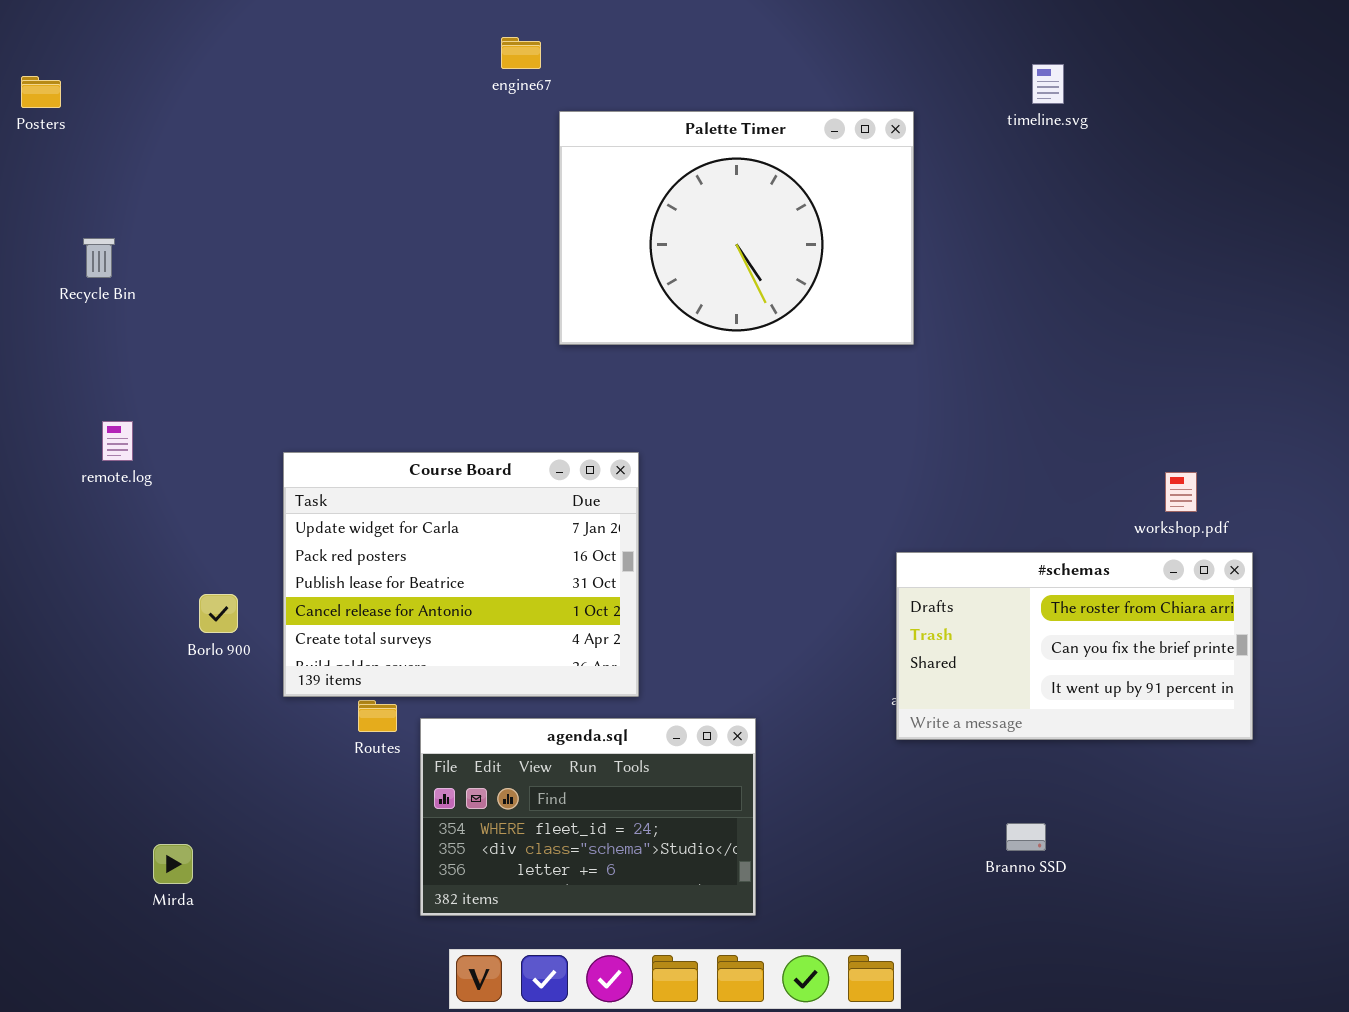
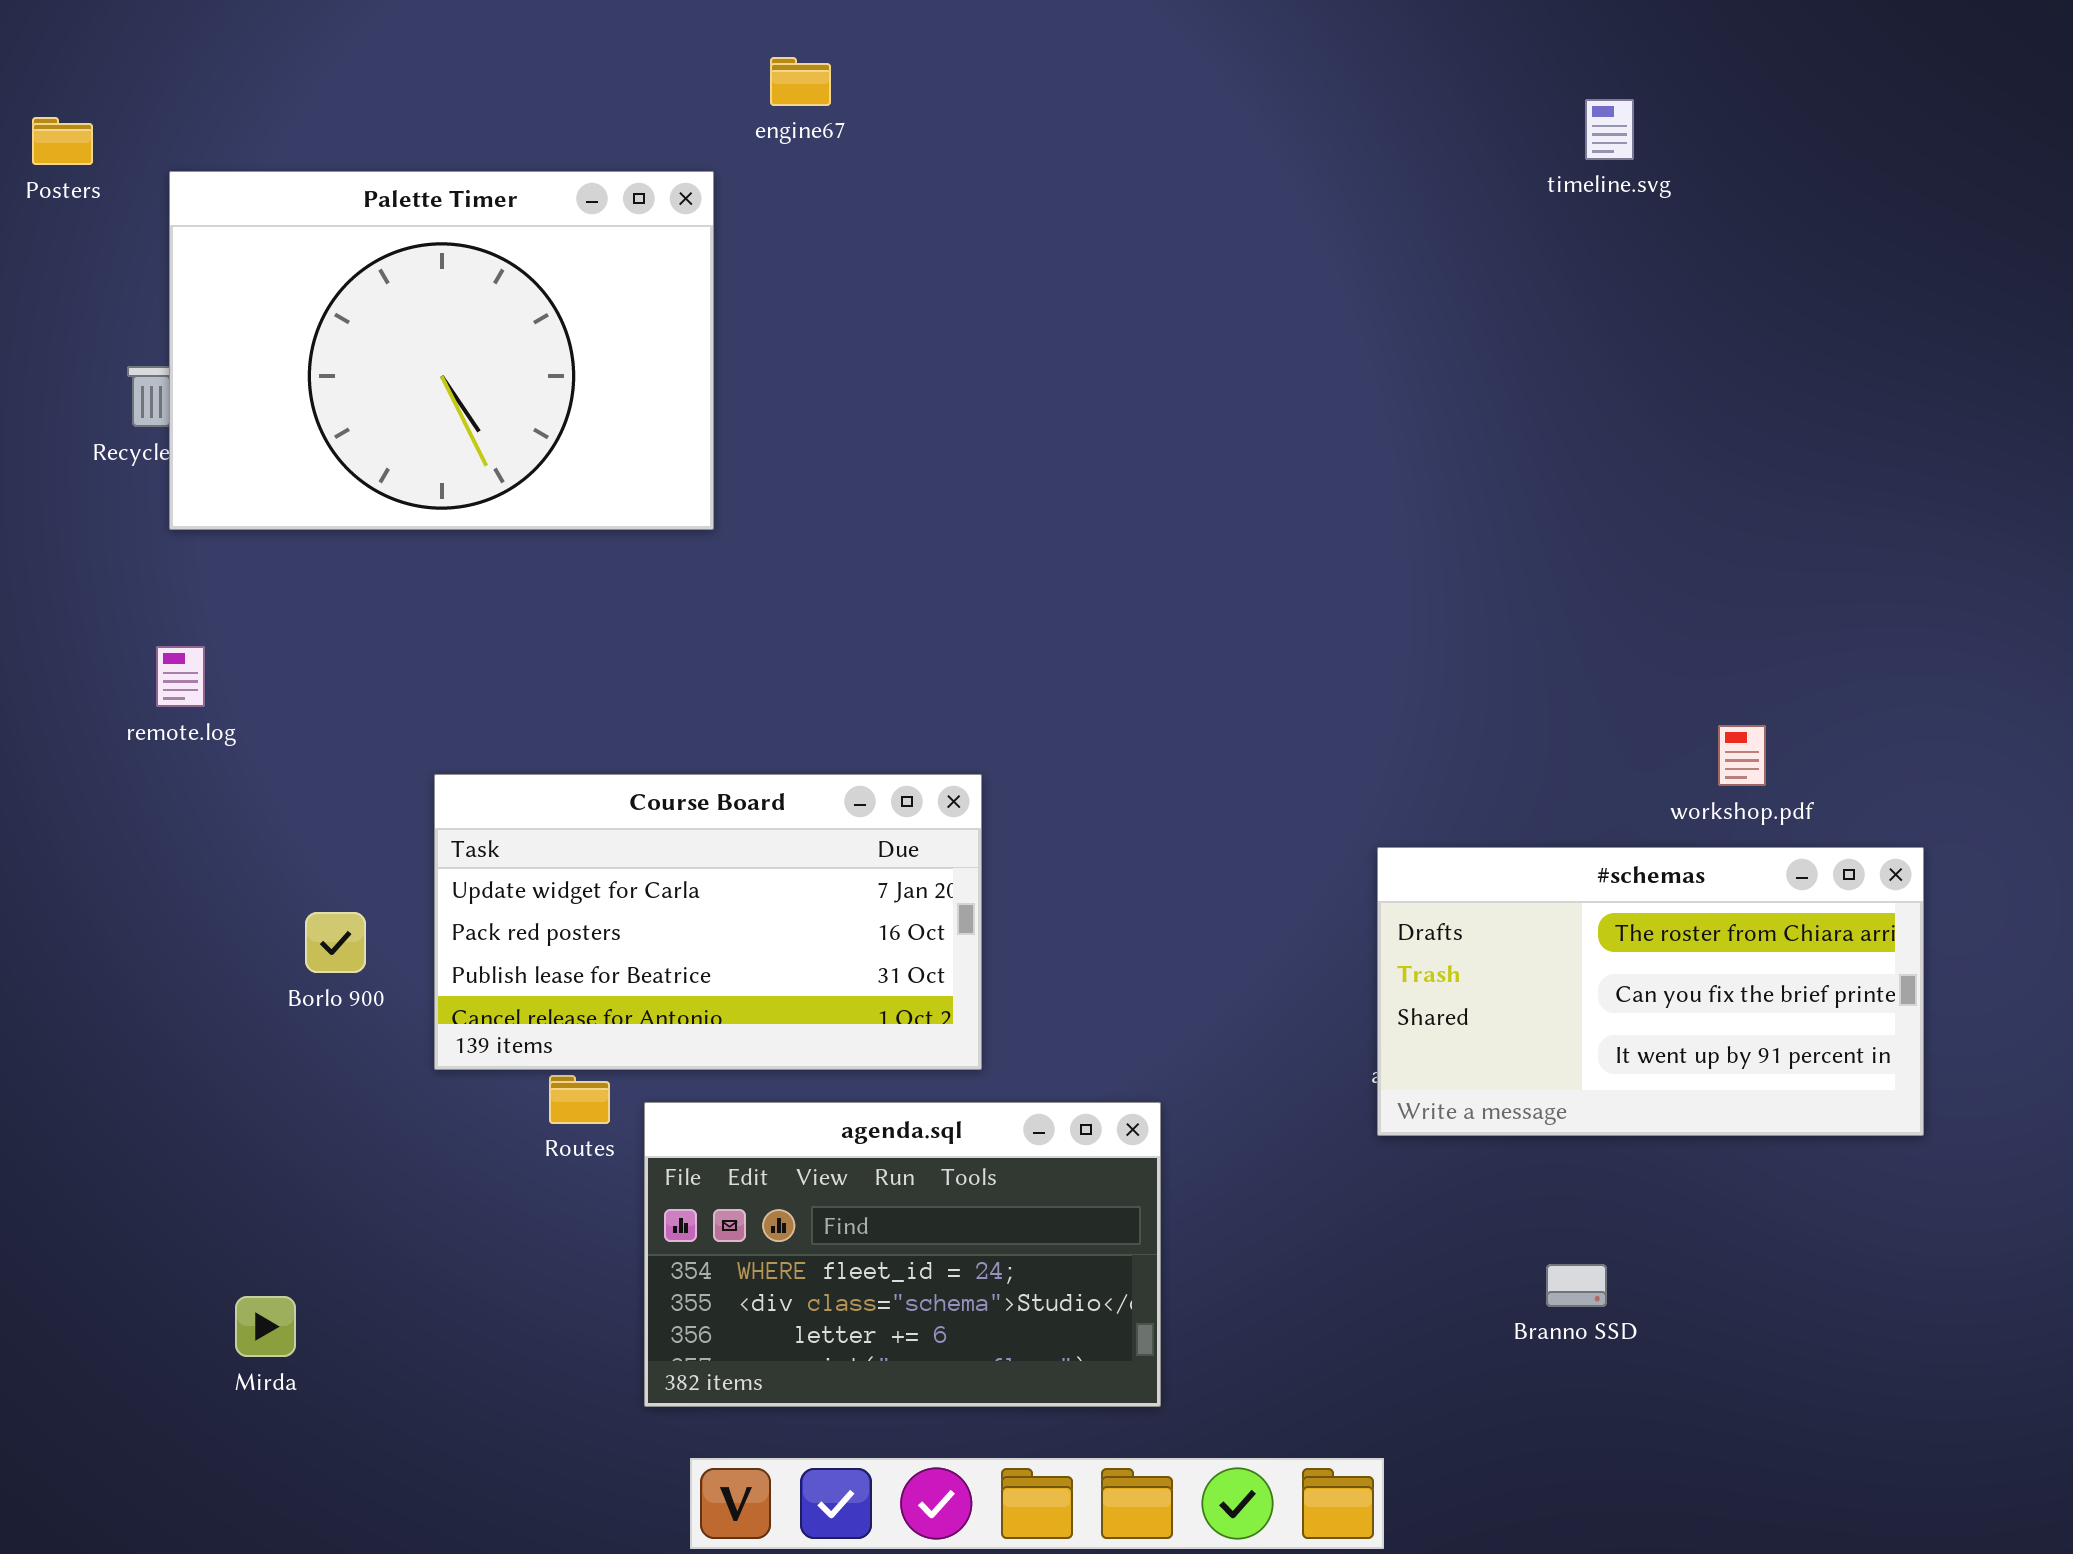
Palette Timer: [559,111,914,345] -> [169,171,714,530], moved
Course Board: [283,452,639,697] -> [434,774,982,1070], resized
workshop.pdf: [1165,472,1197,512] -> [1718,725,1766,786], moved

